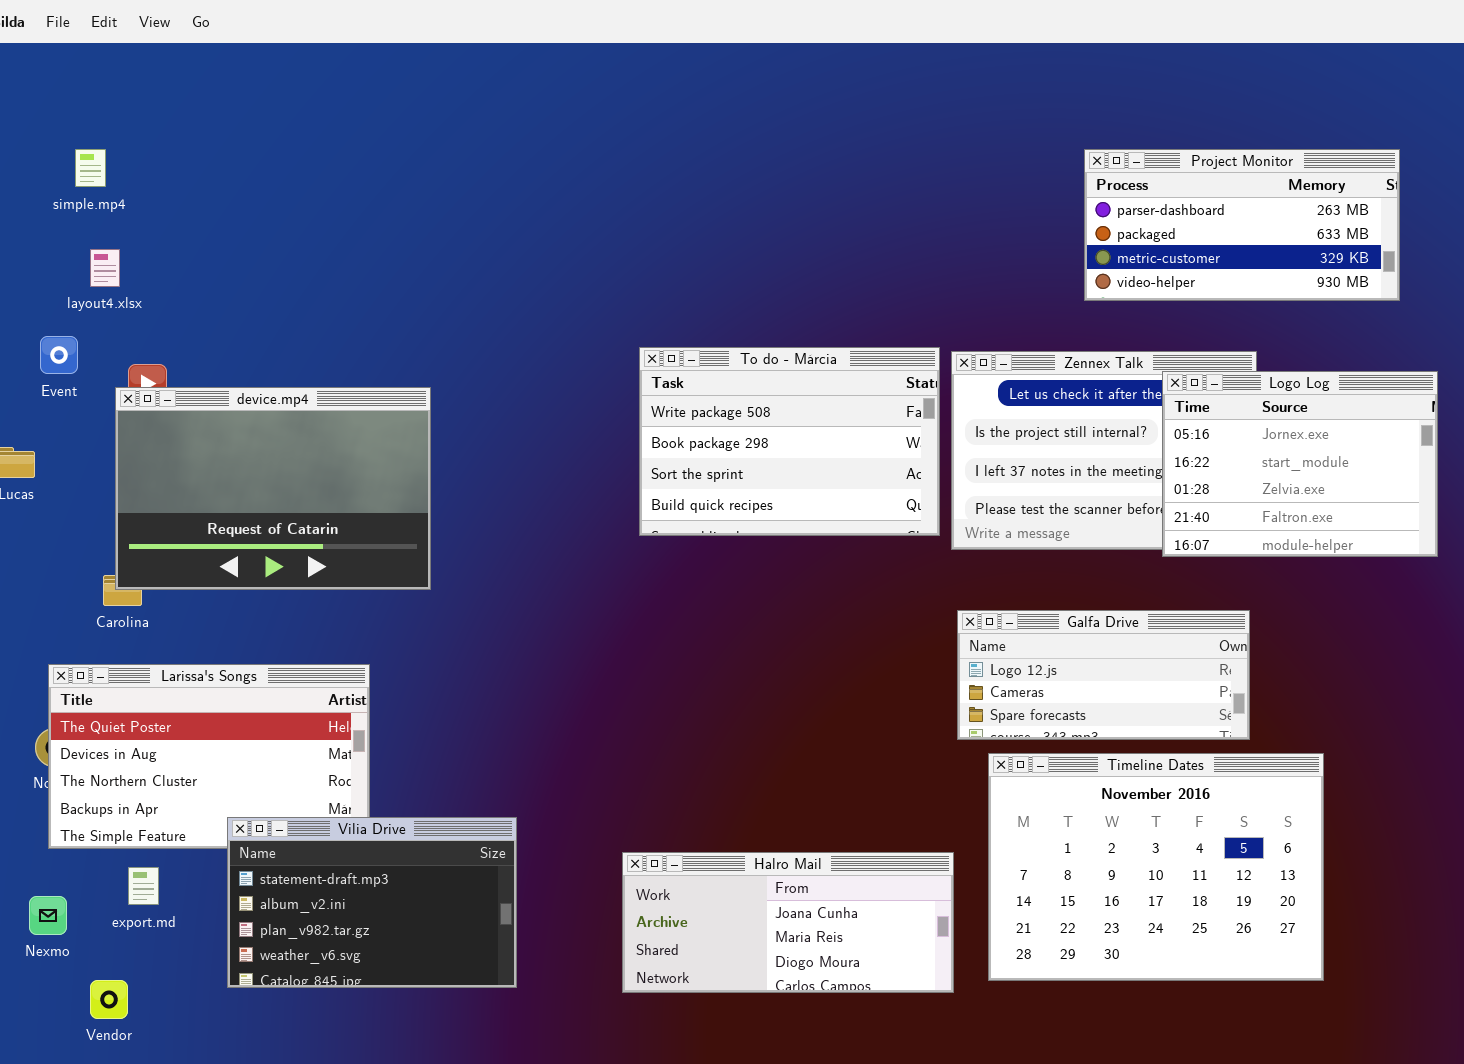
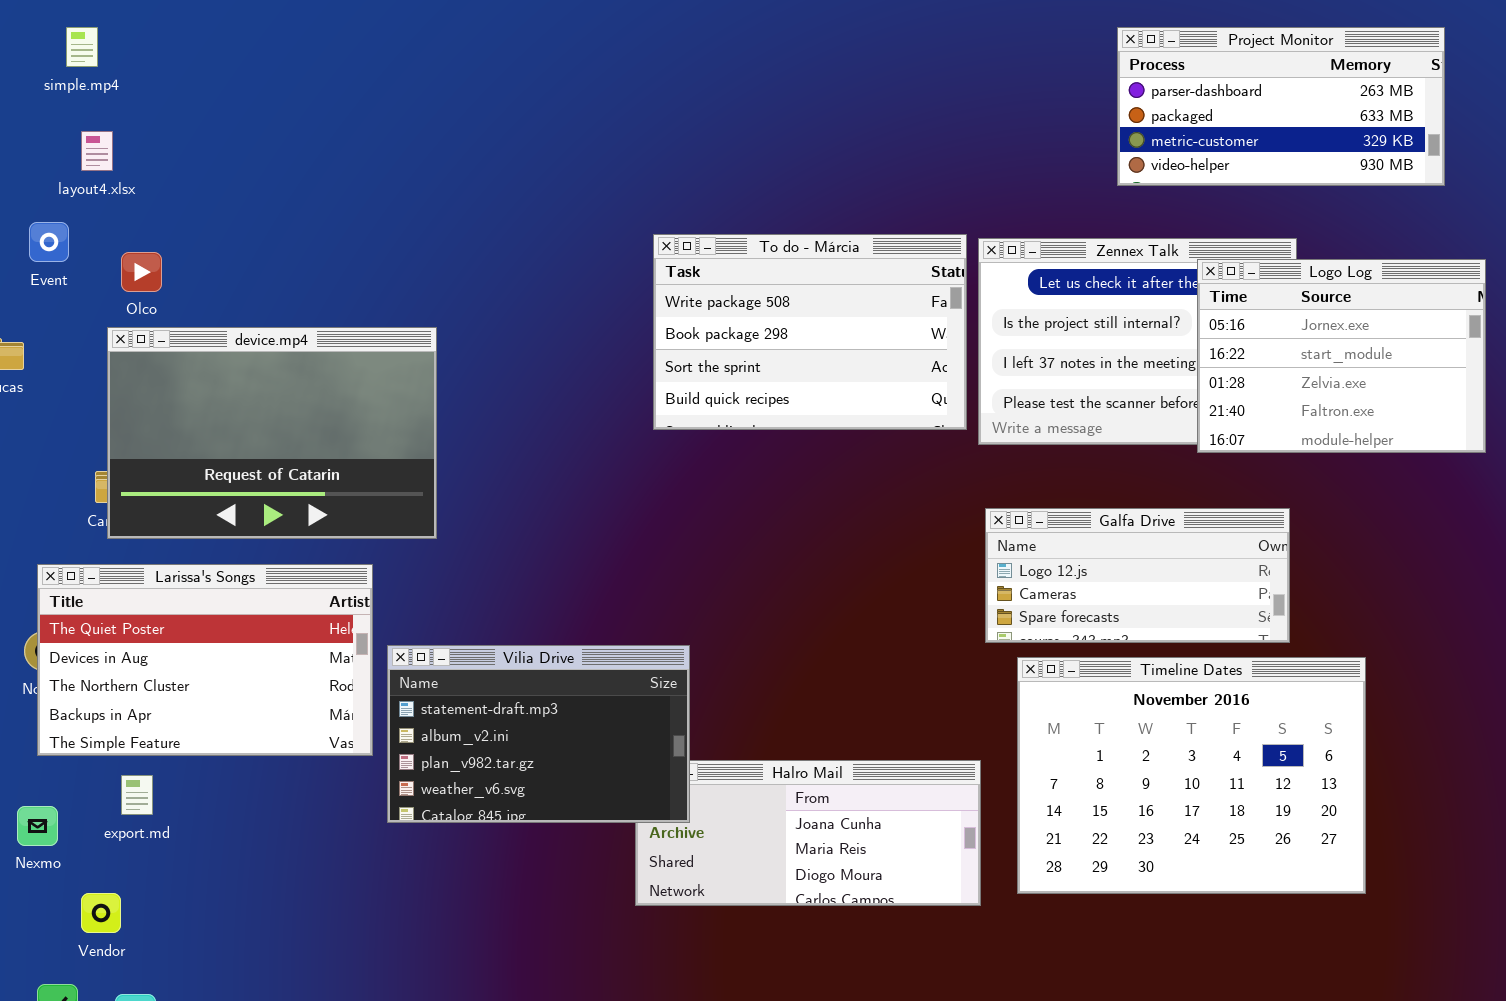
device.mp4: [115,387,431,590] -> [107,327,437,539], moved
Vilia Drive: [227,817,517,988] -> [387,645,690,823], moved

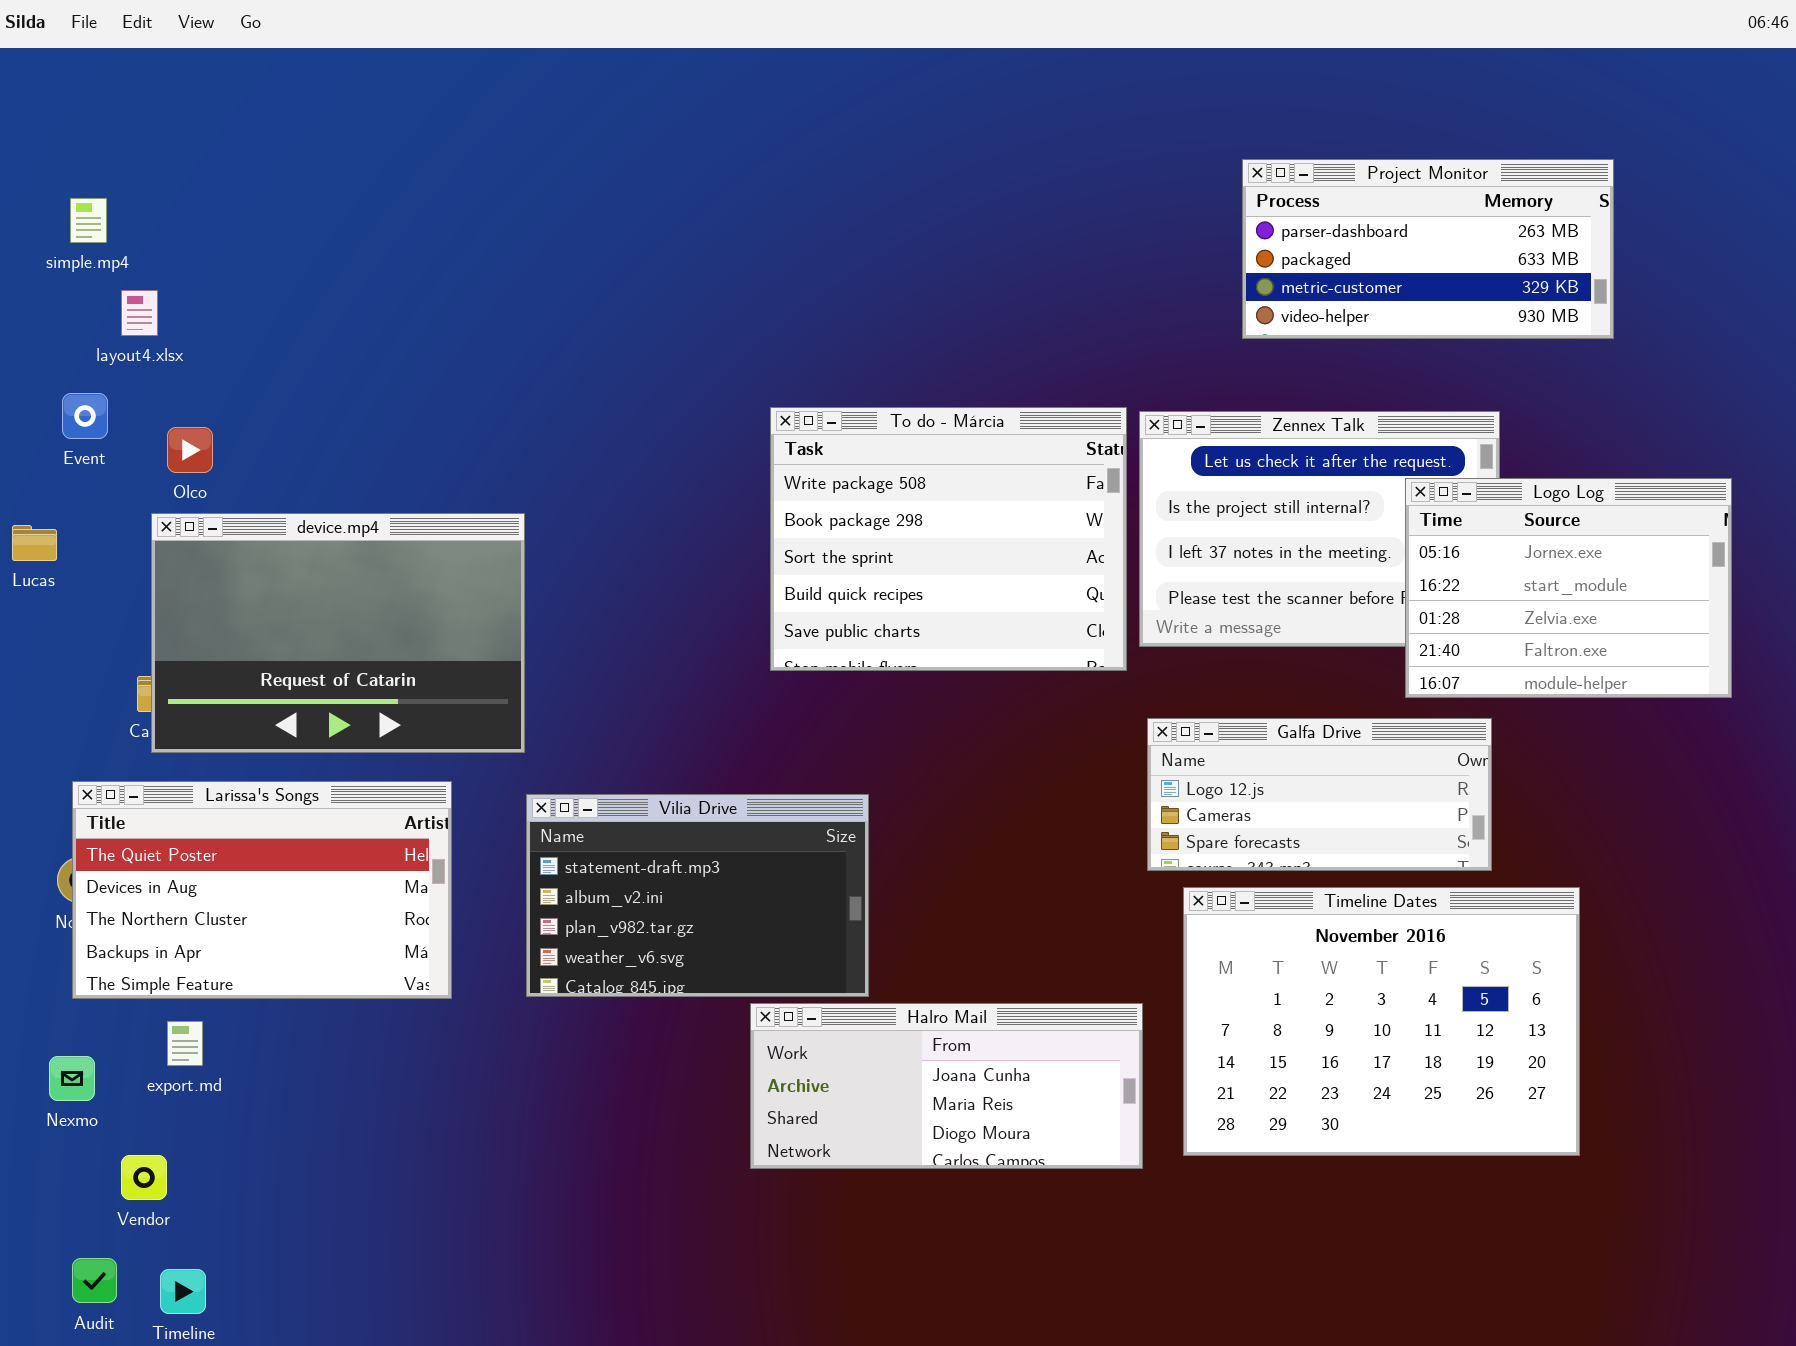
simple.mp4: [66,27,98,67] -> [70,198,107,243], moved
Project Monitor: [1117,27,1445,186] -> [1242,159,1614,339], moved
To do - Márcia: [653,234,967,430] -> [770,407,1127,671], resized
Logo Log: [1197,259,1486,453] -> [1405,478,1732,698], moved
Vilia Drive: [387,645,690,823] -> [526,794,869,997], moved

